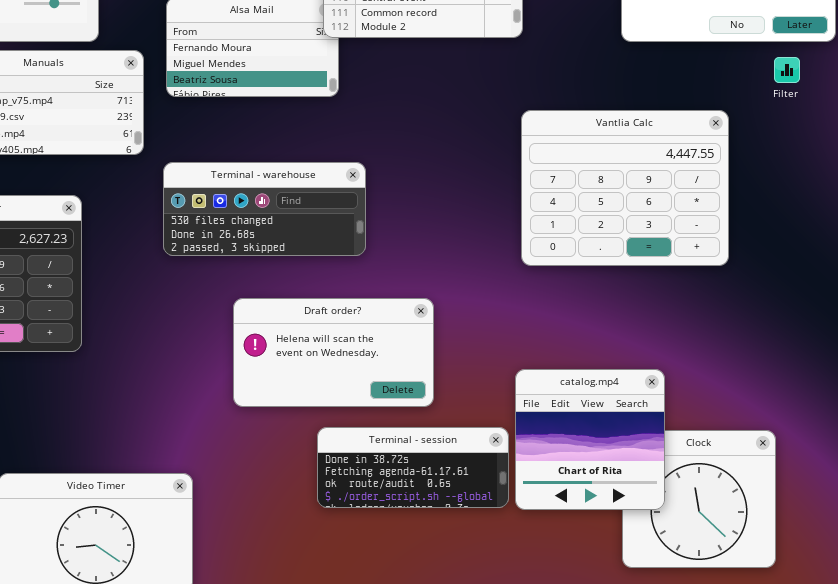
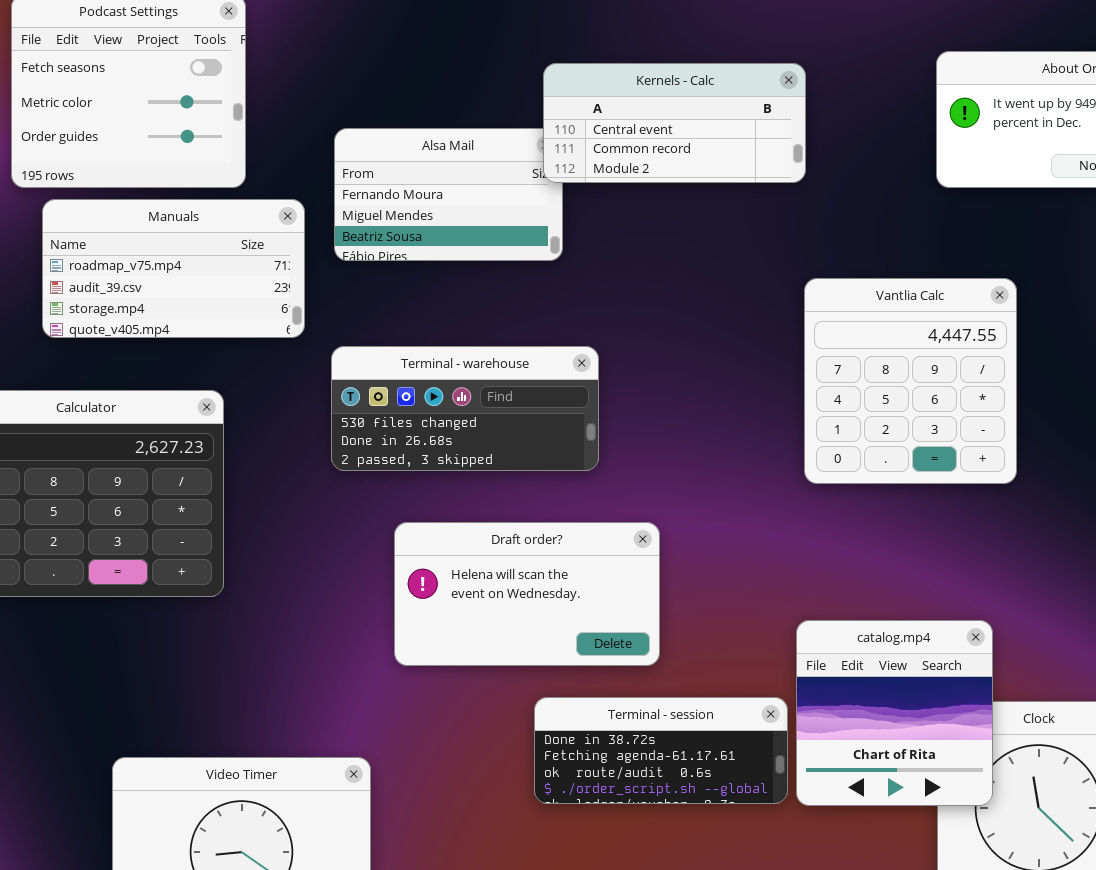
Vantlia Calc: [521,110,729,266] -> [804,278,1017,484], resized
Draft order?: [233,298,434,407] -> [394,522,660,666], moved

